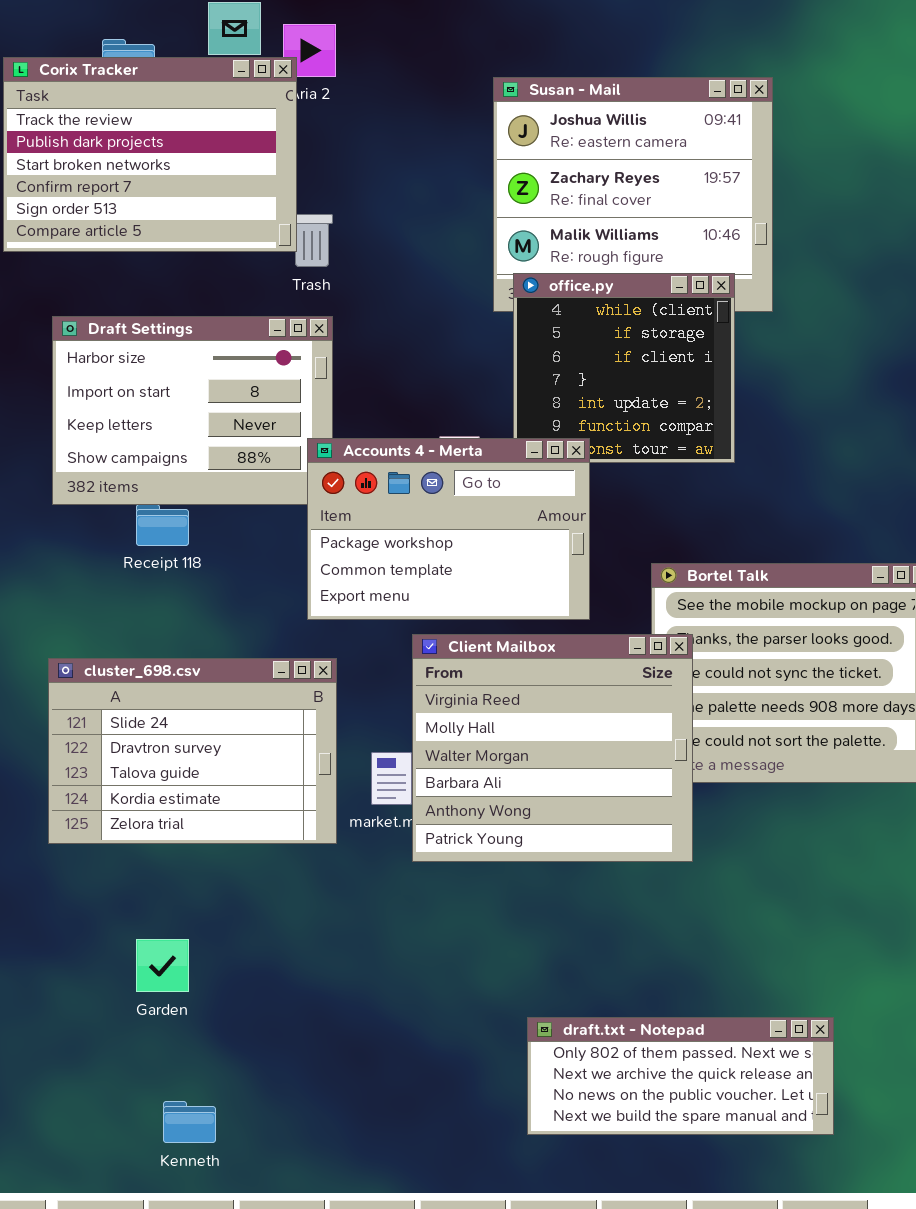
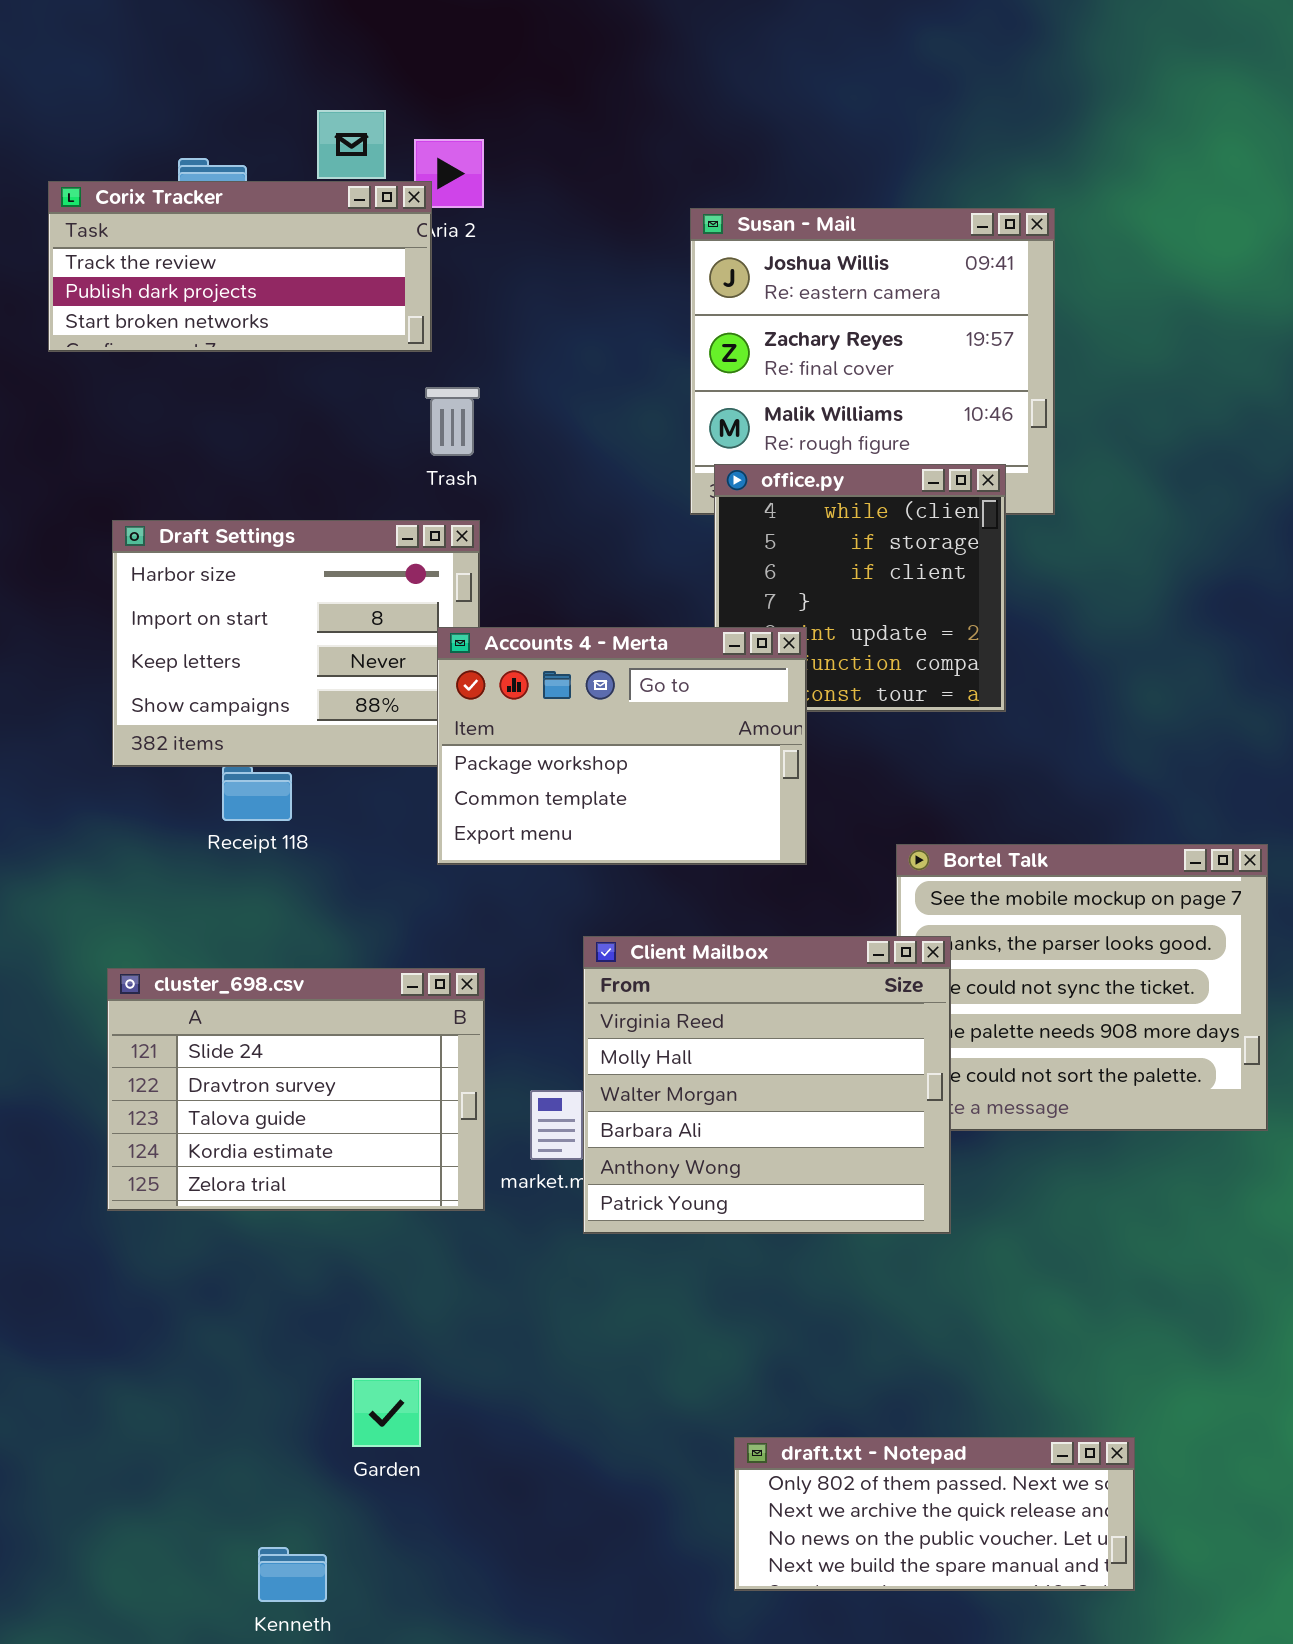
Corix Tracker: [3,57,297,252] -> [48,181,432,352], resized
Accounts 4 - Merta: [307,438,590,620] -> [437,627,807,865], moved
Garden: [136,939,189,992] -> [352,1378,421,1447], moved

